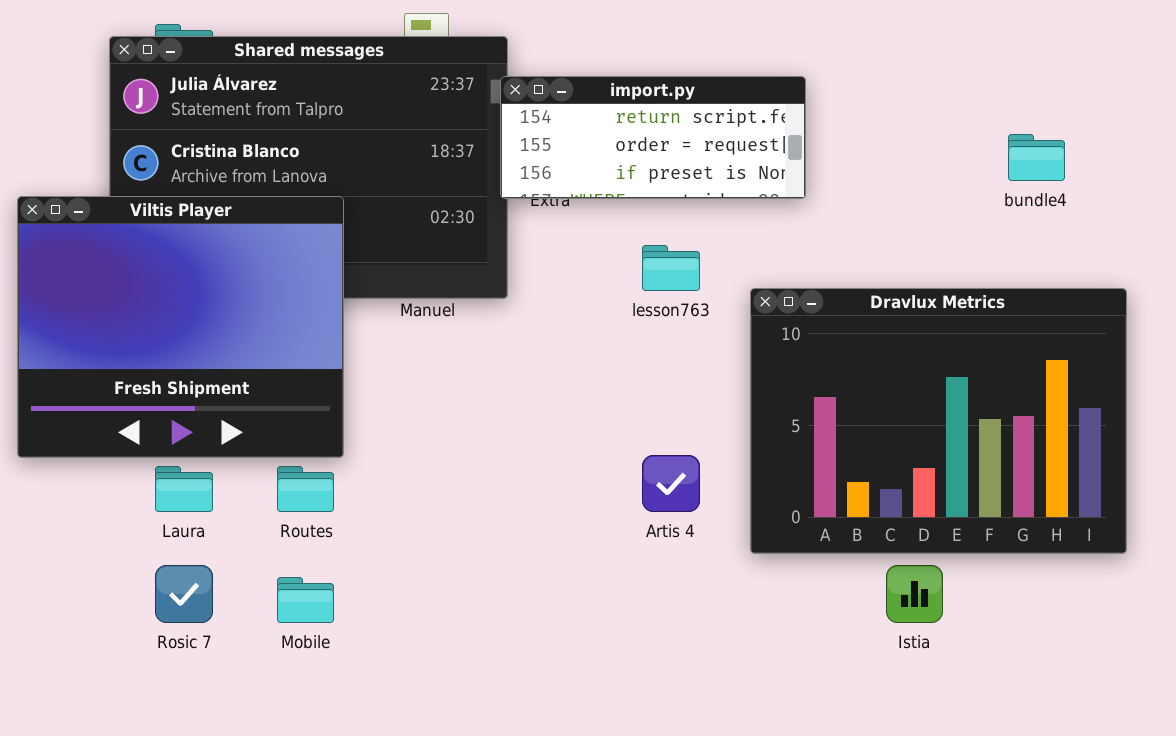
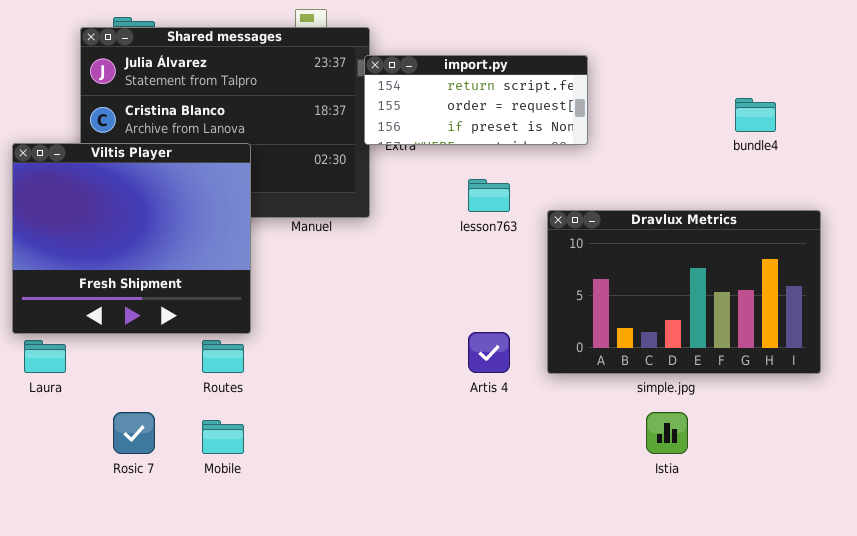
Dravlux Metrics: [750,288,1127,554] -> [547,210,821,374], resized
Laura: [155,466,213,512] -> [24,340,66,373], moved

